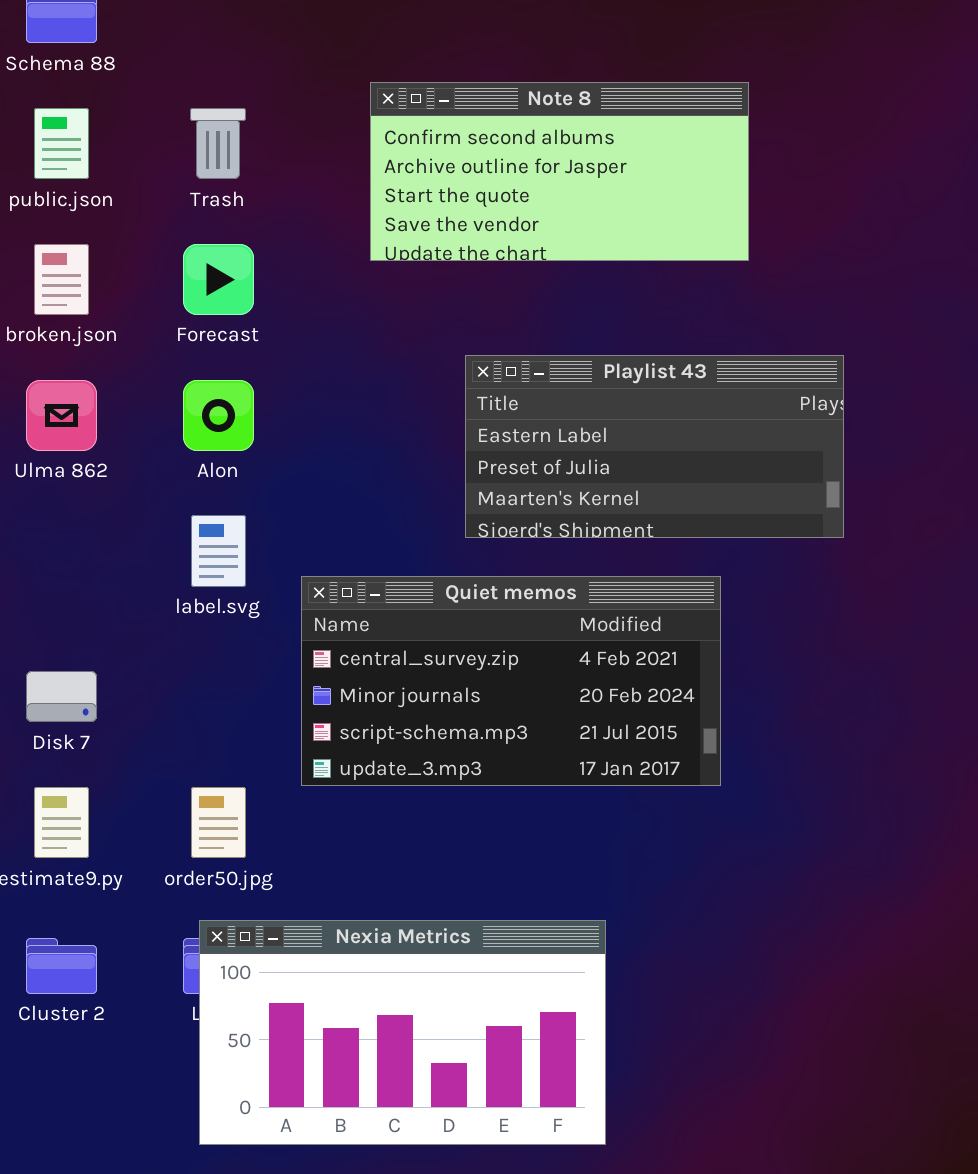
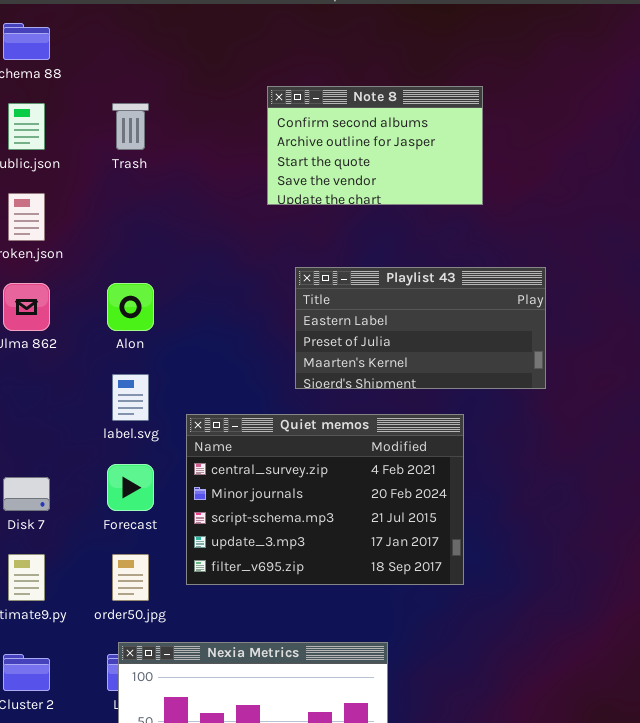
Note 8: [370,82,749,261] -> [267,86,483,205], resized
Forecast: [183,244,254,315] -> [107,464,154,511], moved
Quiet memos: [301,576,721,786] -> [186,414,464,585], resized

